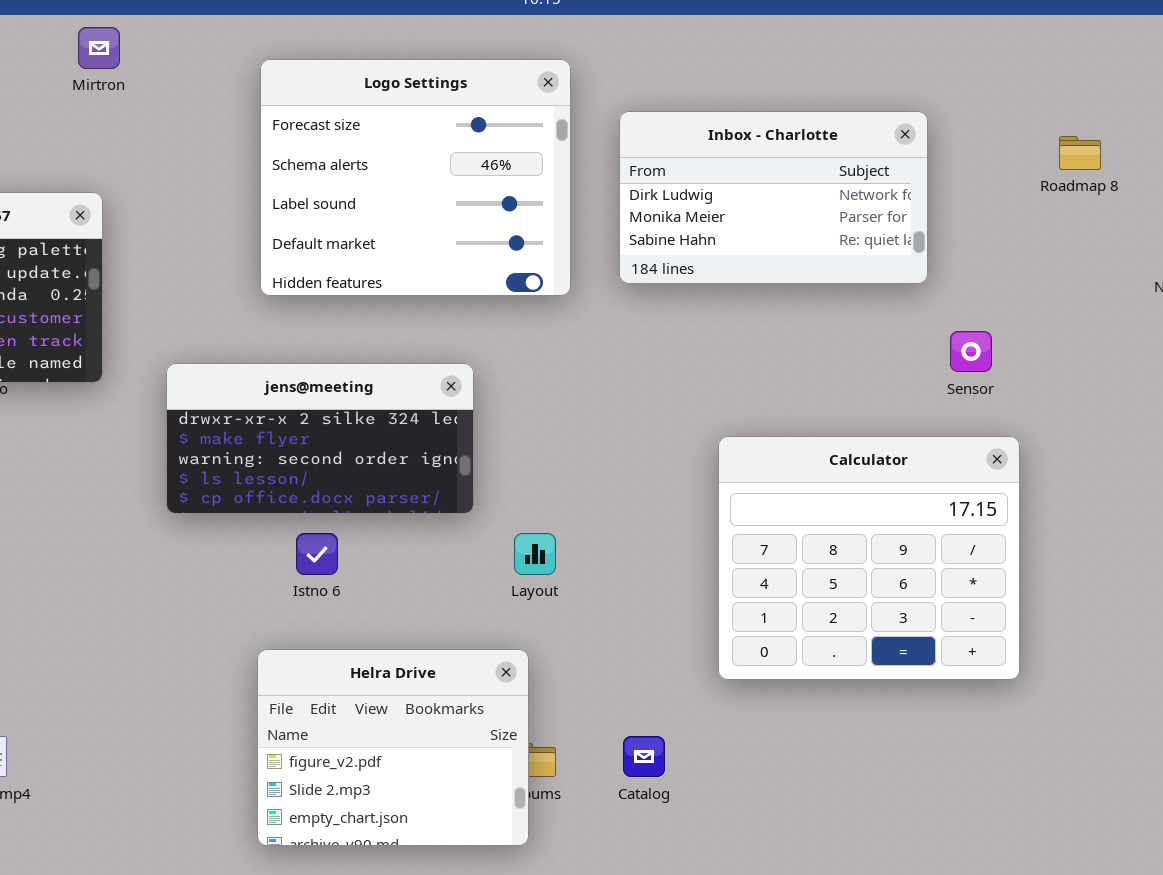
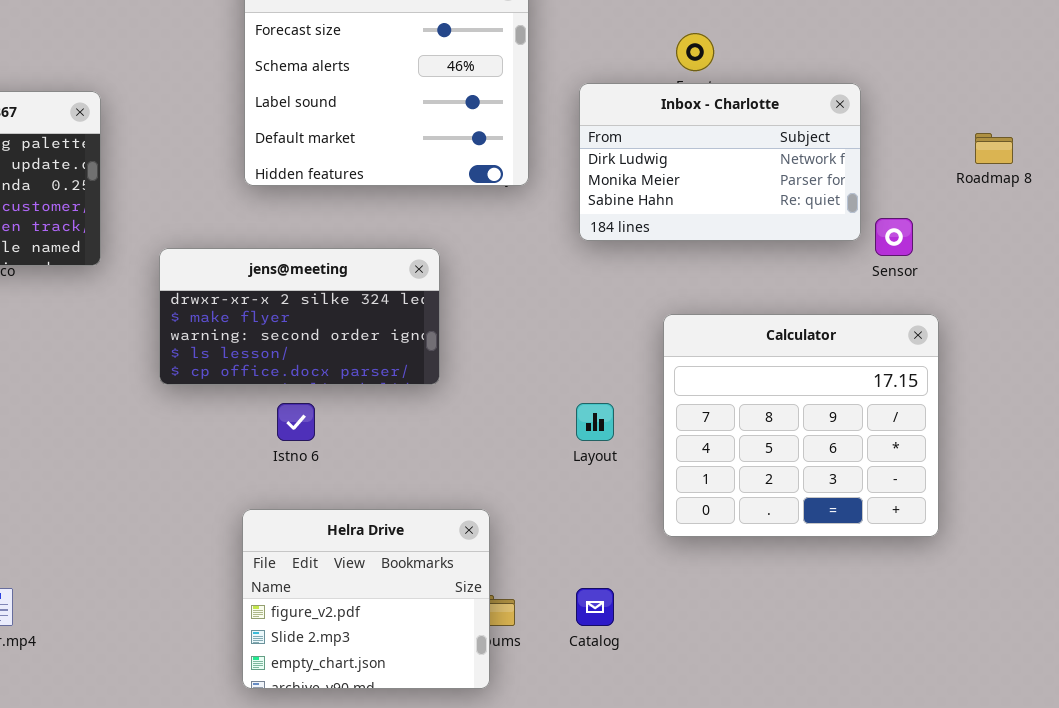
Inbox - Charlotte: [619,111,928,284] -> [579,83,861,241], moved
Roadmap 8: [1059,136,1101,170] -> [975,133,1013,164], moved
Layout: [514,533,556,575] -> [576,403,614,441], moved

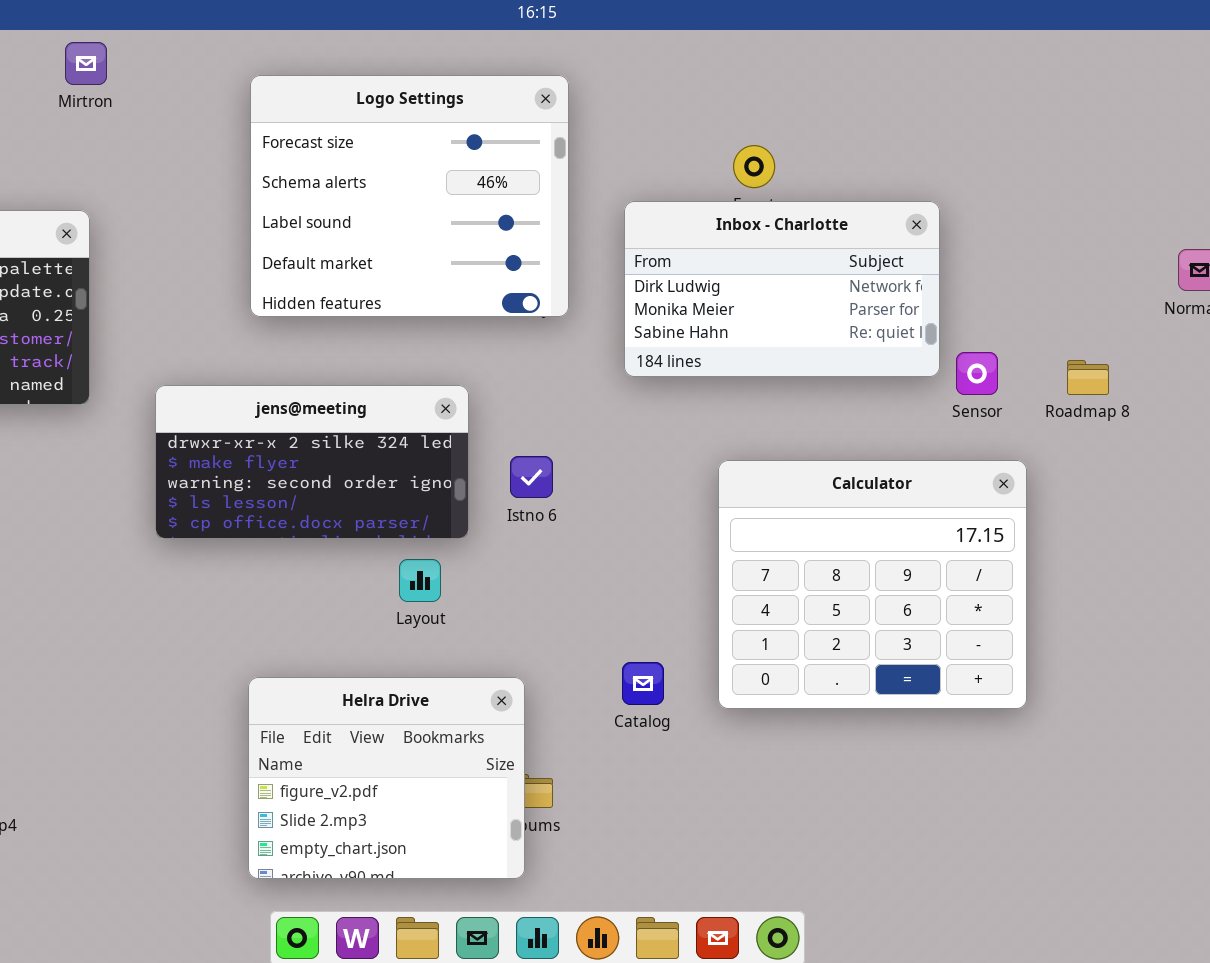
Roadmap 8: [975,133,1013,164] -> [1067,360,1109,395], moved
Istno 6: [277,403,315,441] -> [510,456,553,498], moved
Layout: [576,403,614,441] -> [399,559,441,602], moved
Catalog: [576,588,614,626] -> [622,662,664,705], moved

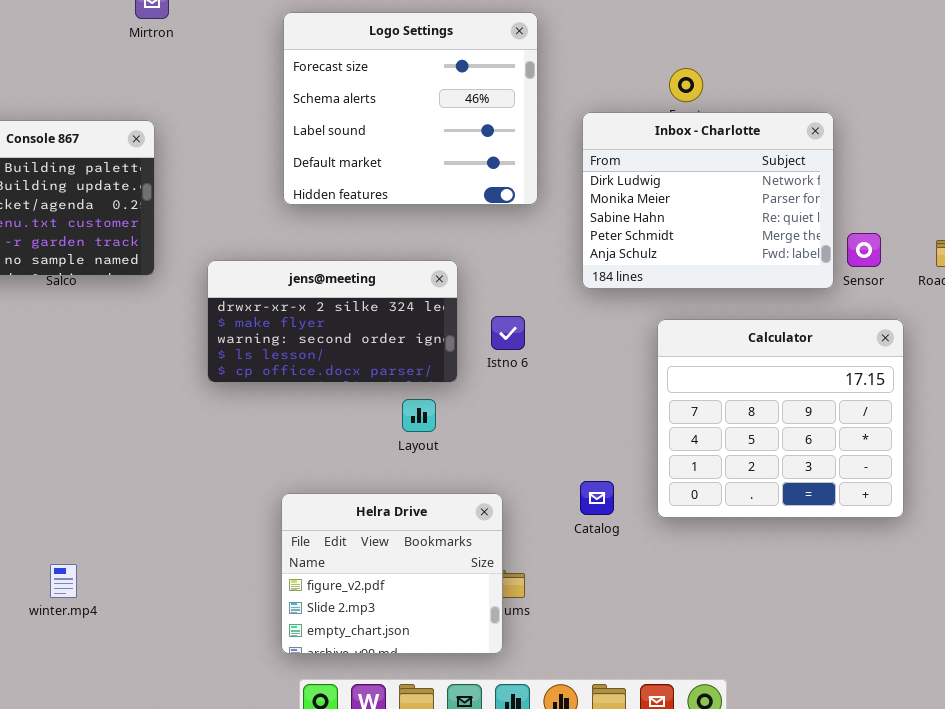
Inbox - Charlotte: [624,201,940,377] -> [582,112,834,289], resized

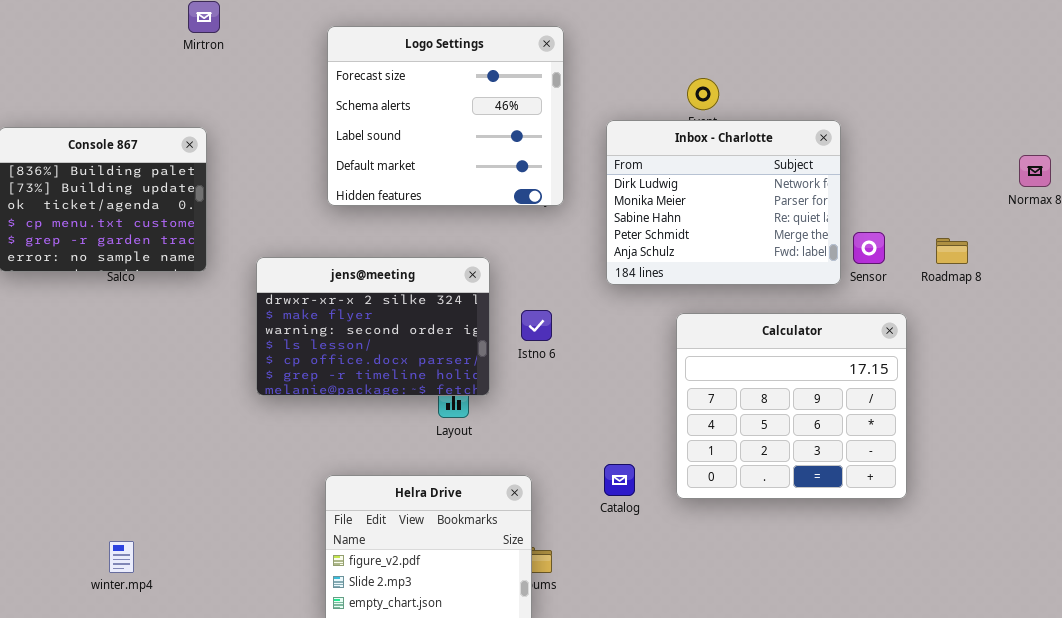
jens@meeting: [207,260,458,383] -> [256,257,490,396], resized

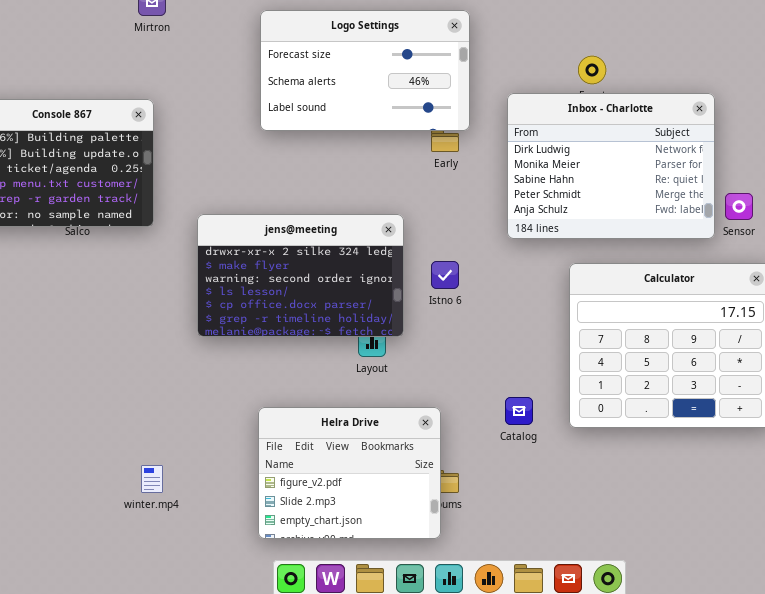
Logo Settings: [327,26,564,206] -> [260,10,470,131], resized
winter.mp4: [109,541,134,573] -> [141,465,163,493], moved

